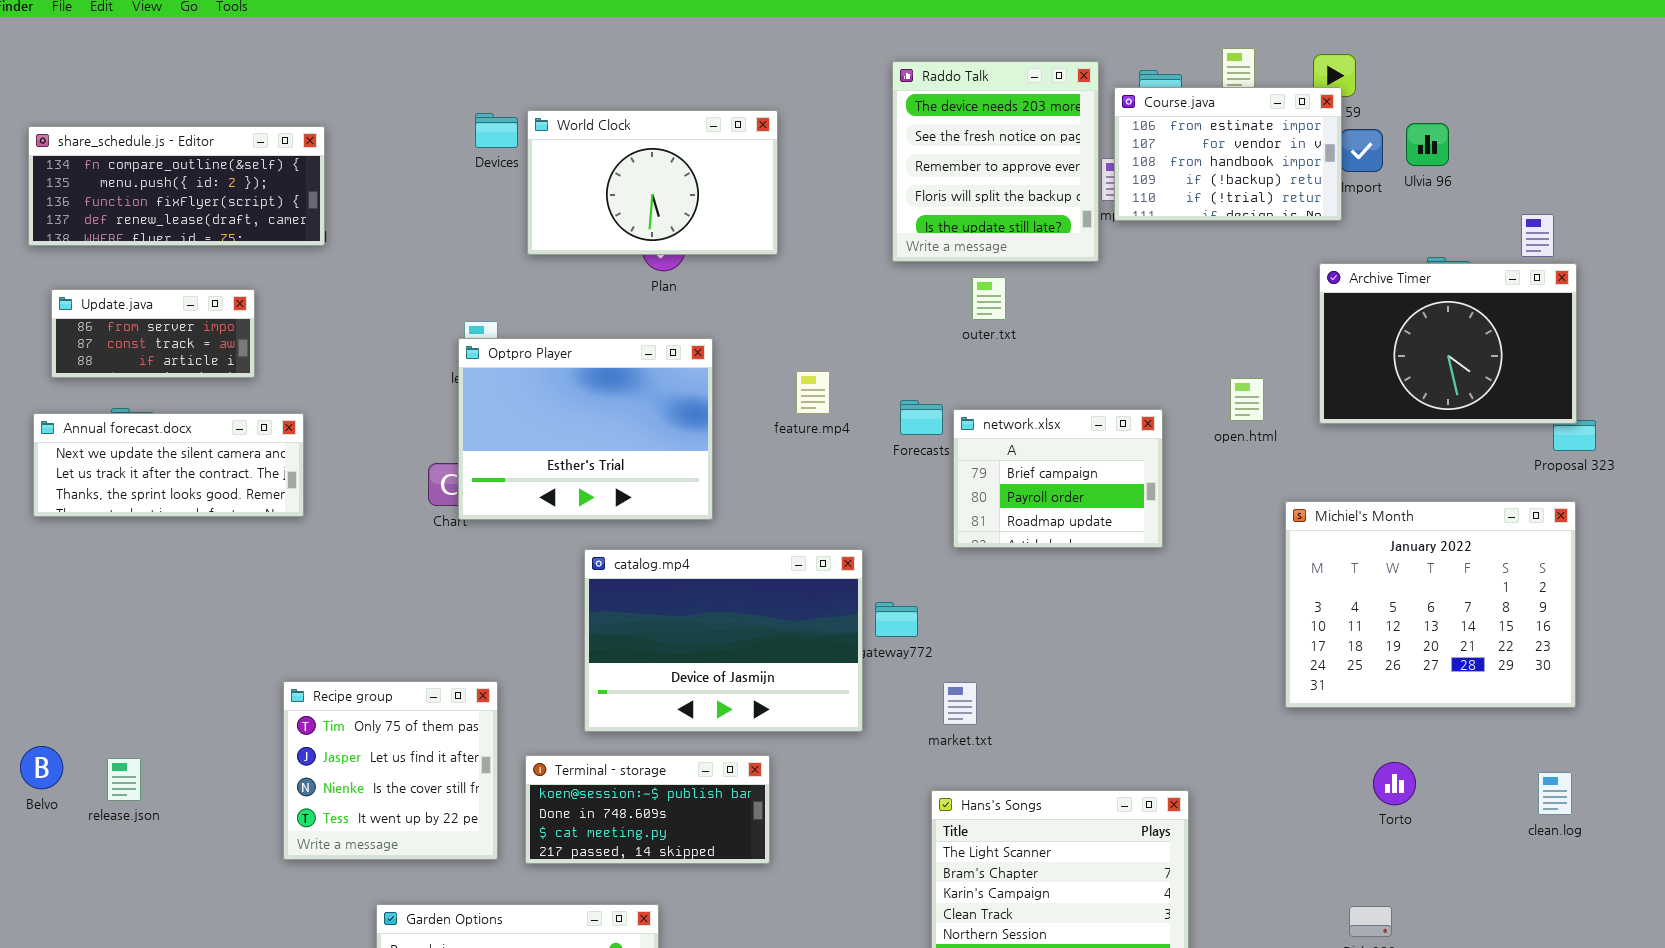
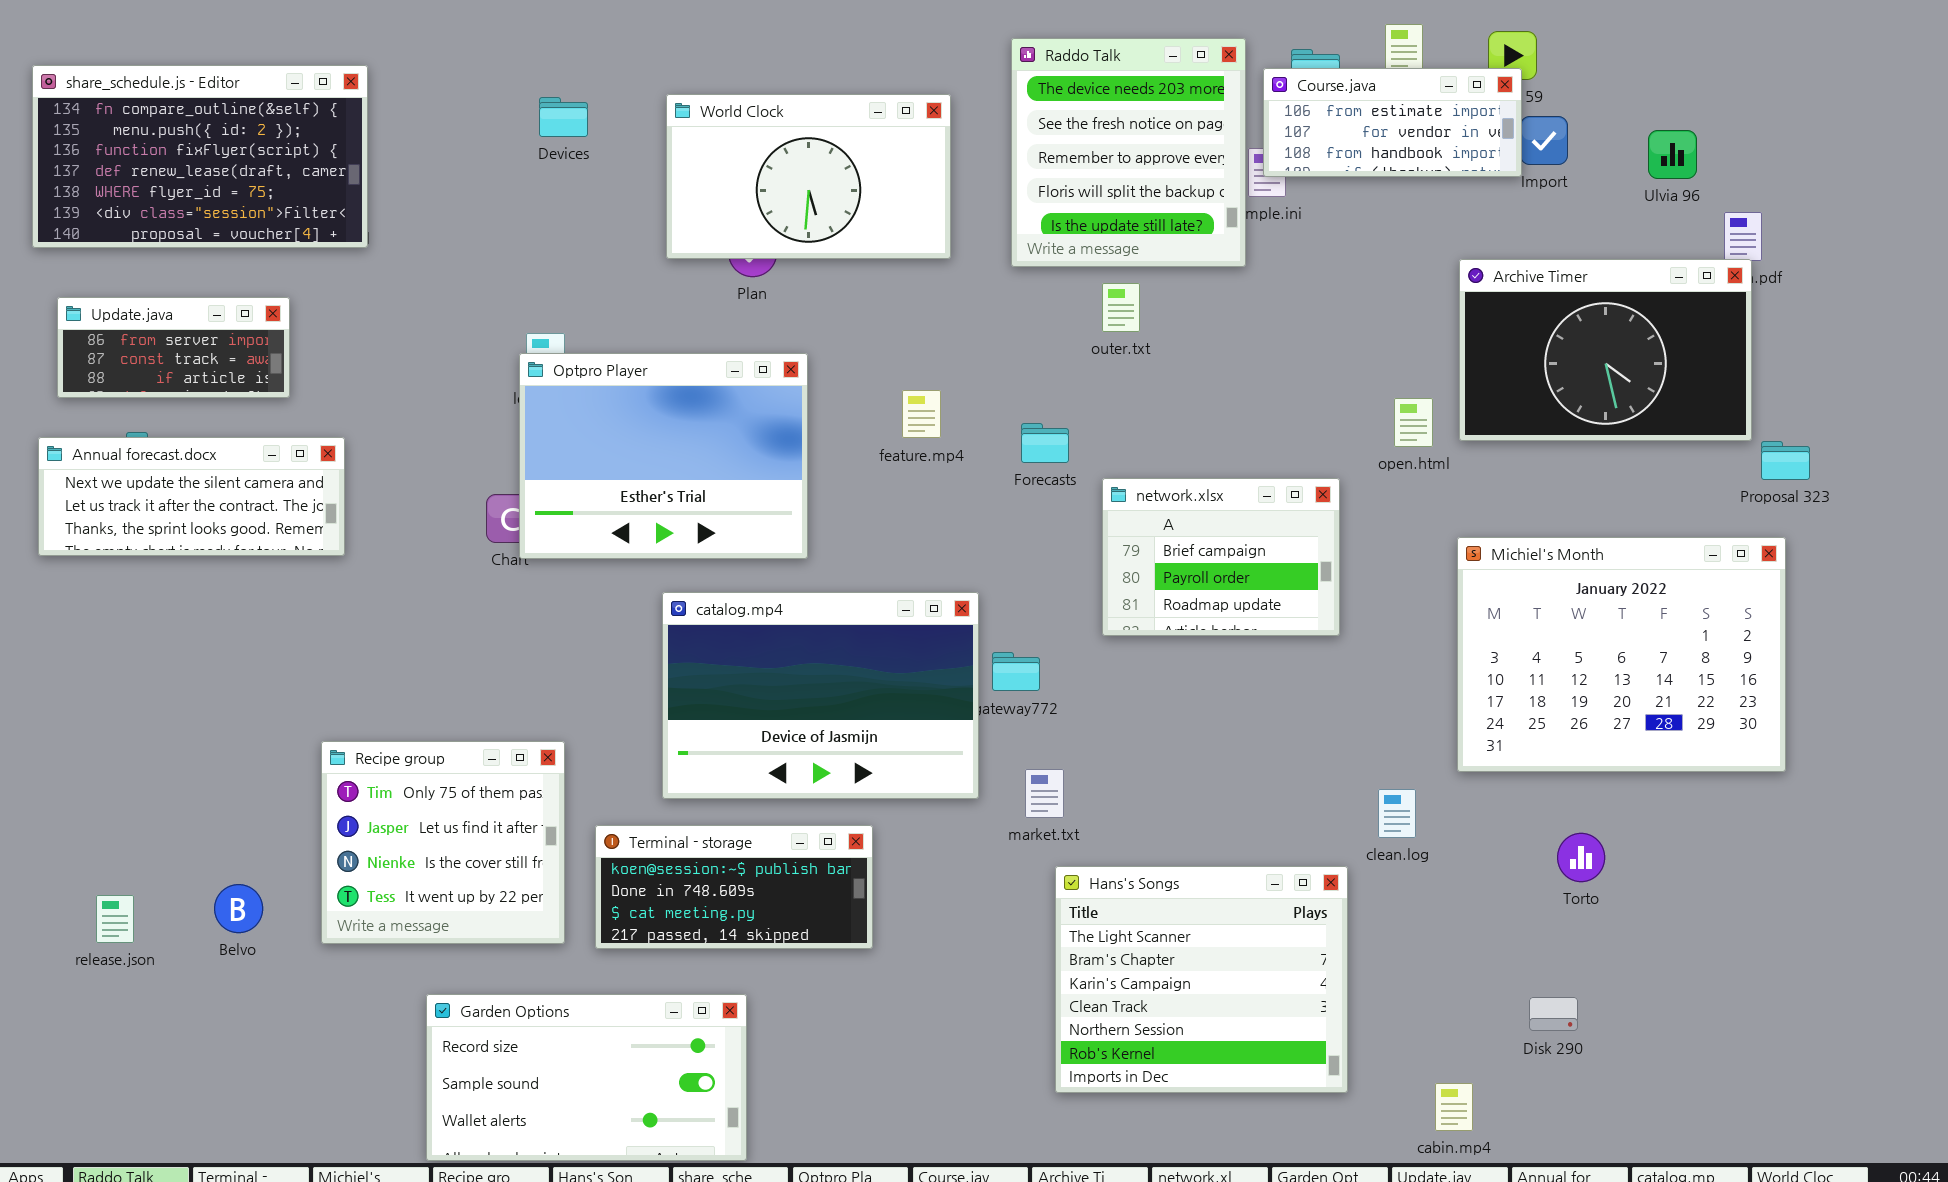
Course.java: [1114,87,1342,221] -> [1263,68,1522,177], resized
World Clock: [527,110,778,255] -> [666,94,951,259], moved
Ulvia 96: [1406,123,1449,166] -> [1648,130,1697,179], moved
share_schedule.js - Editor: [28,126,325,246] -> [32,65,368,248], resized
Archive Timer: [1319,263,1577,424] -> [1459,259,1752,441], moved
network.xlsx: [953,409,1163,548] -> [1102,478,1340,636], moved
market.txt: [943,682,977,725] -> [1025,769,1064,818], moved
Belvo: [20,746,63,789] -> [214,884,263,933], moved
release.json: [107,758,141,801] -> [96,895,134,943], moved
clean.log: [1538,772,1572,815] -> [1378,789,1416,838], moved

